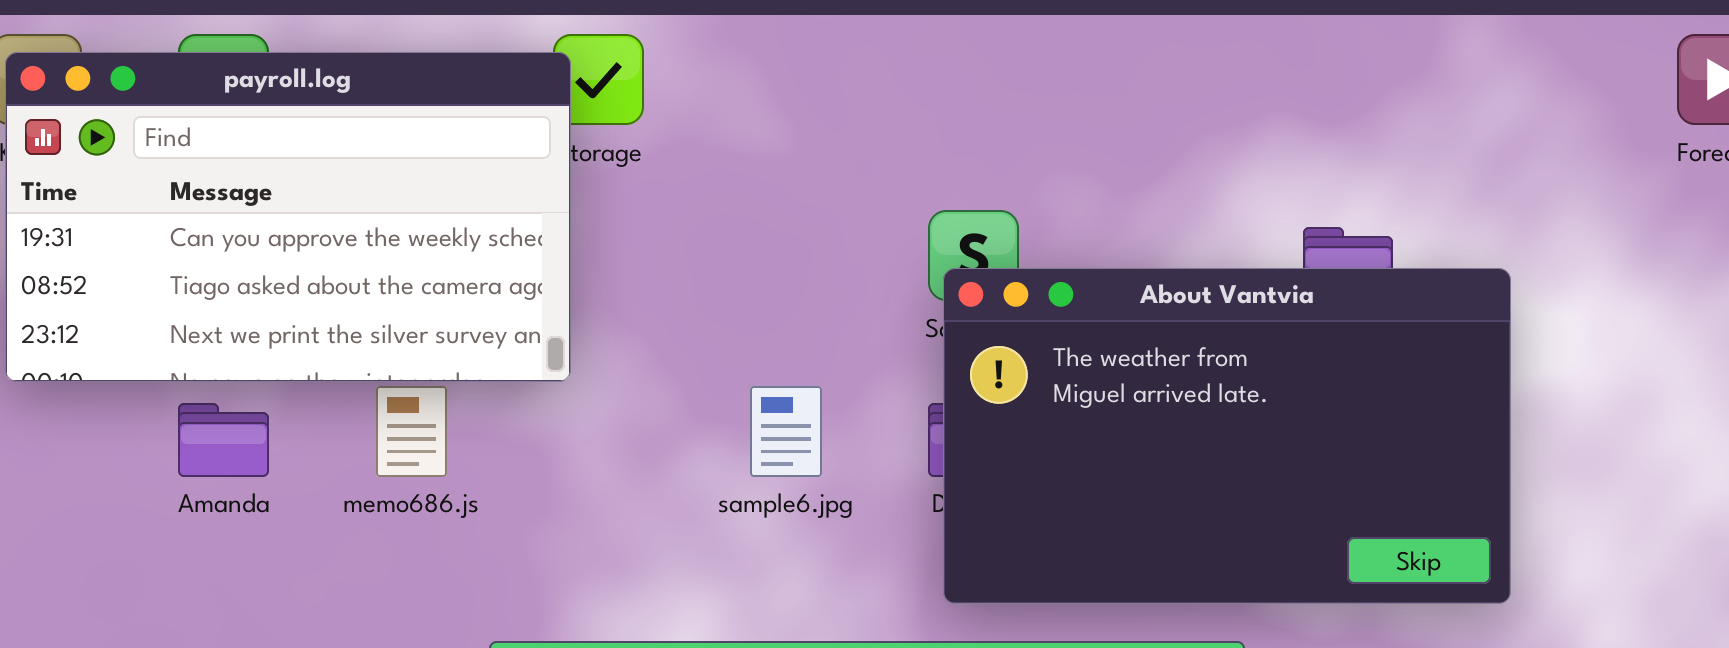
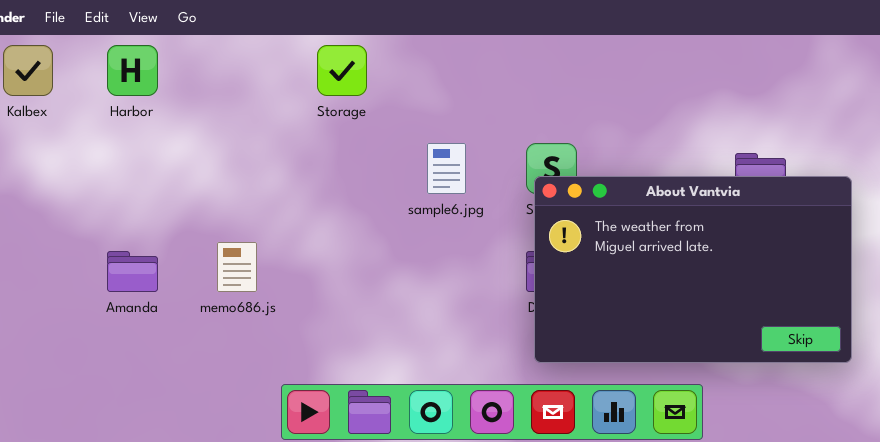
payroll.log: [5,52,571,382] -> none, closed
sample6.jpg: [750,386,822,477] -> [427,143,466,194], moved

